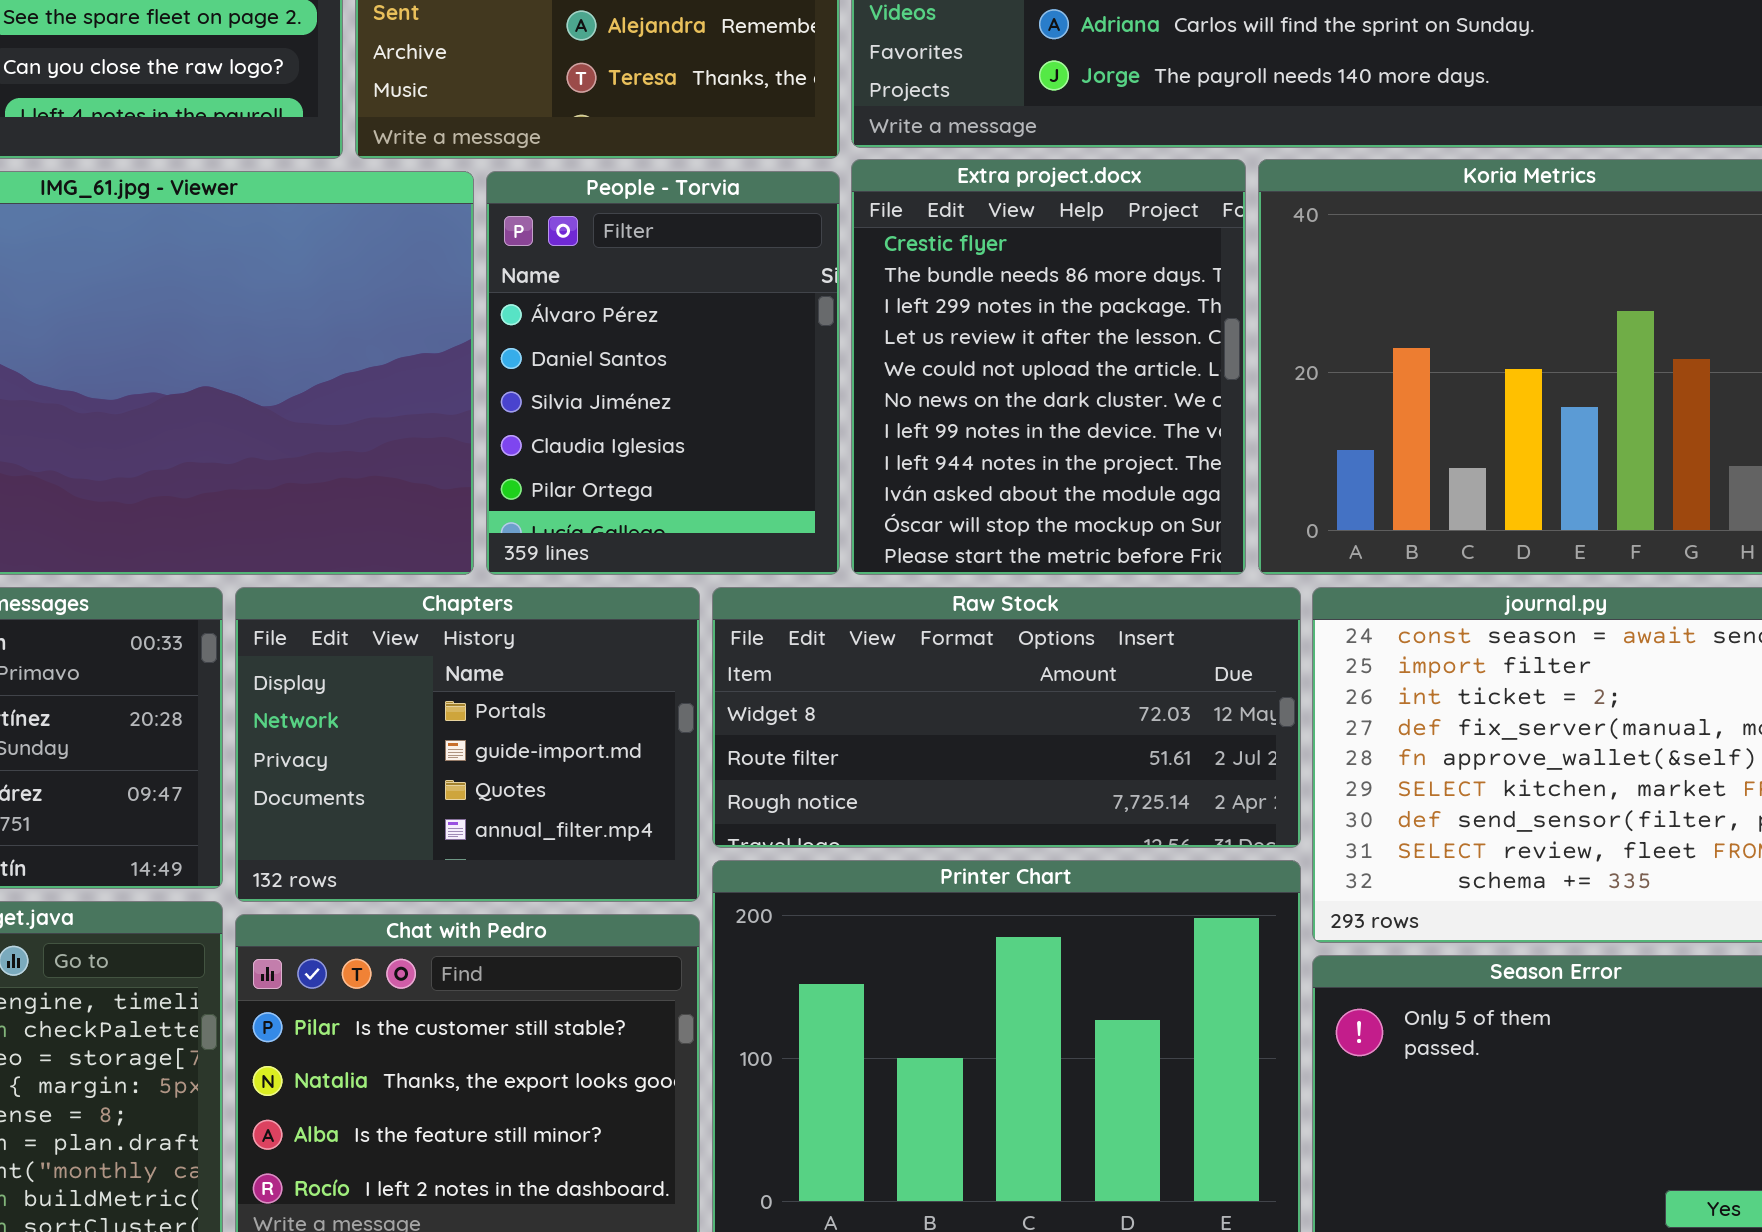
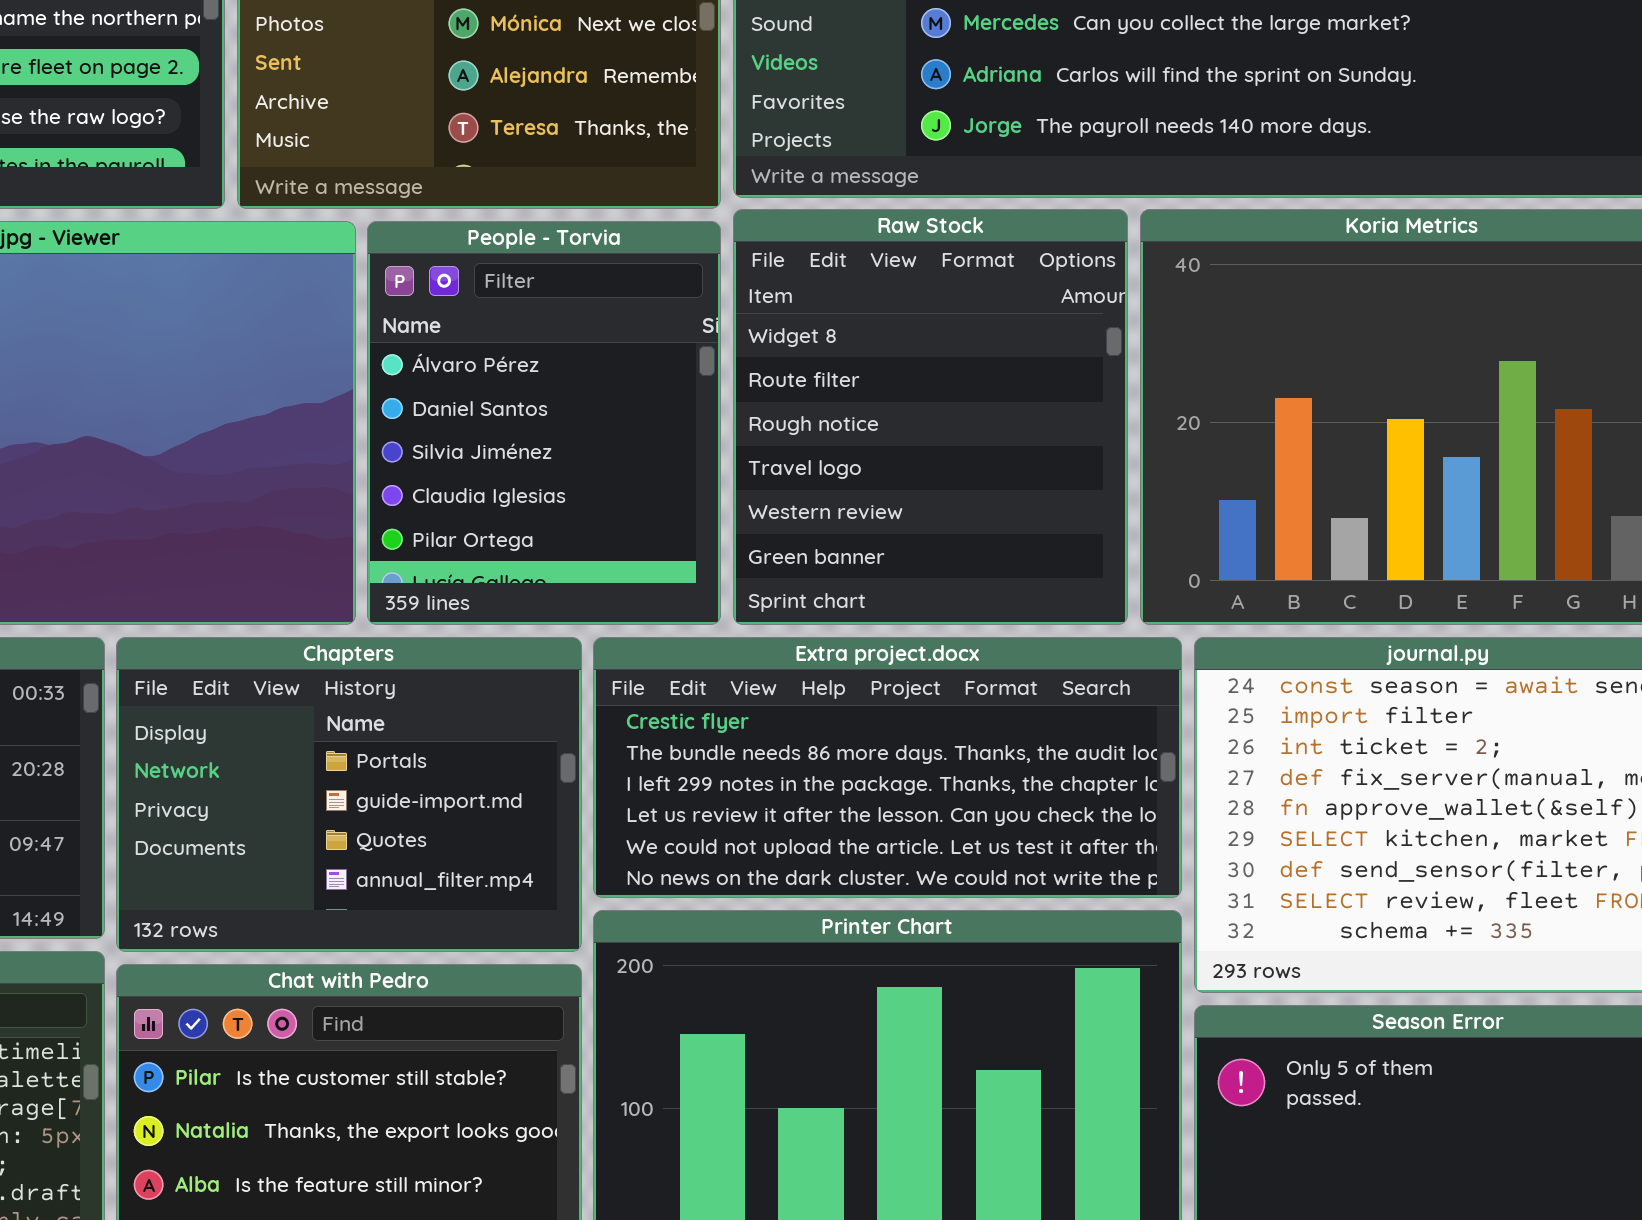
Extra project.docx: [851,159,1246,575] -> [593,637,1182,898], moved, resized
Raw Stock: [712,587,1301,848] -> [733,209,1128,625], moved, resized

